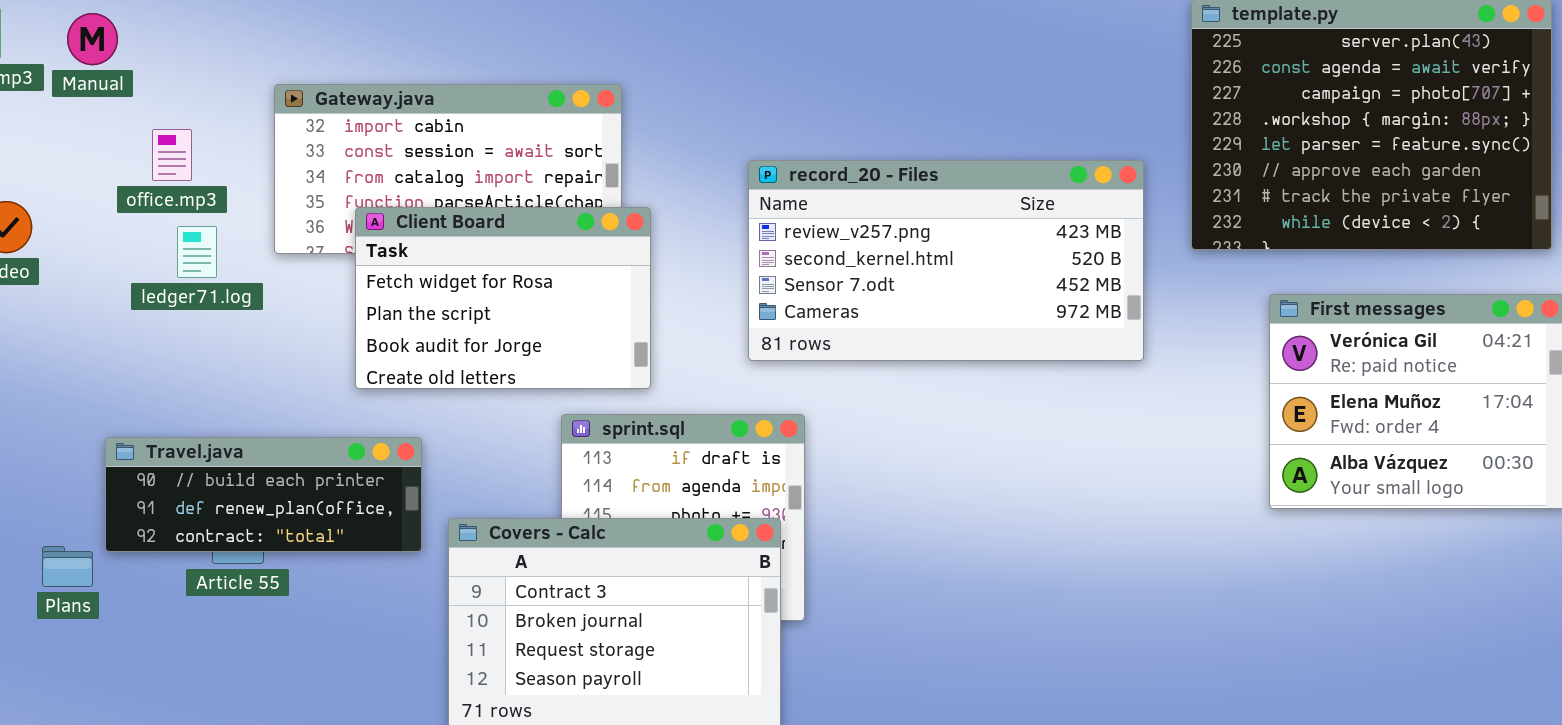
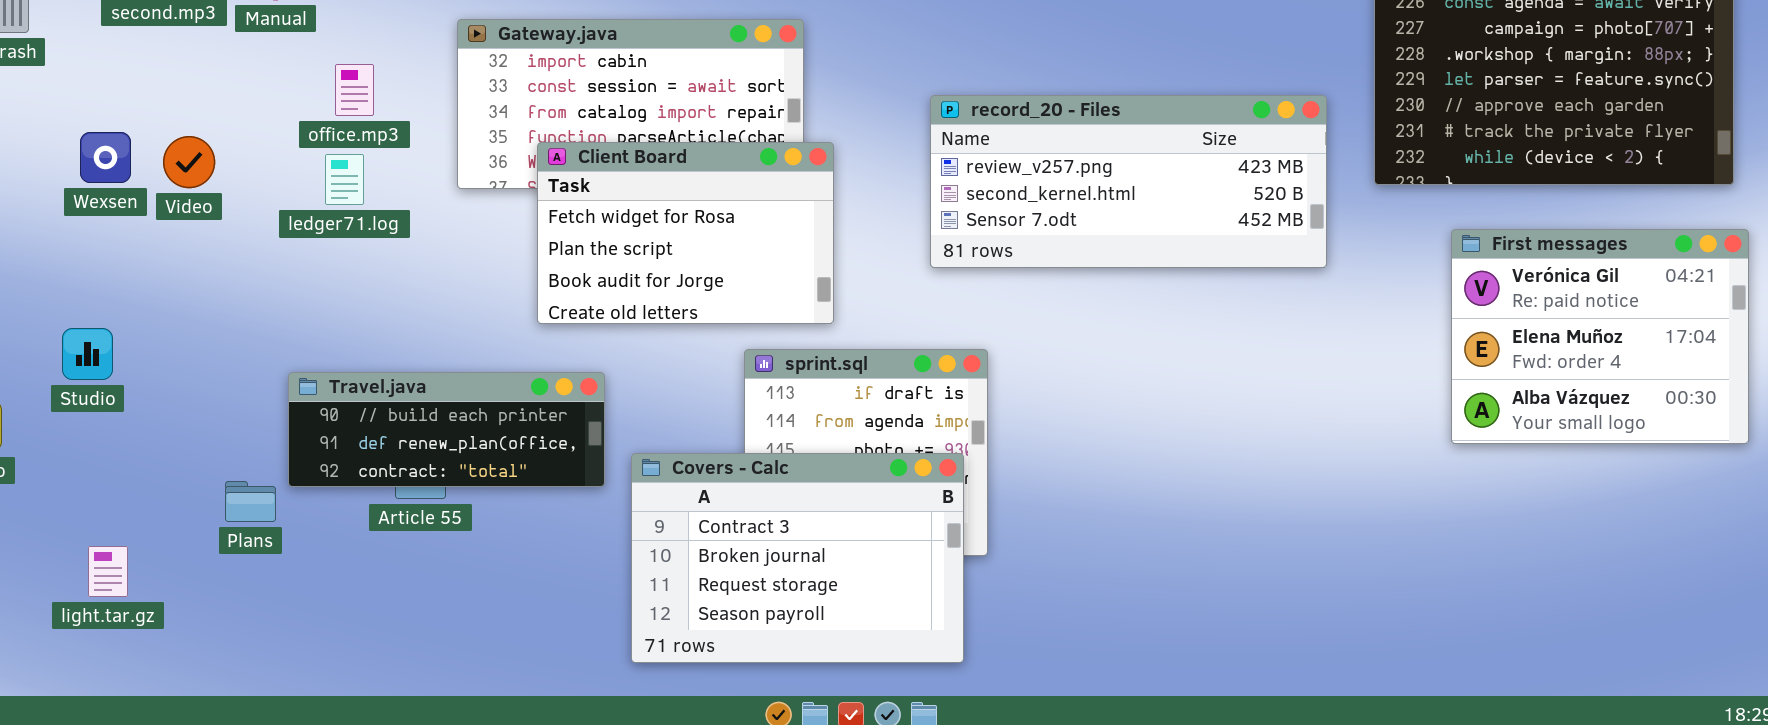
record_20 - Files: [748,160,1144,361] -> [930,95,1327,268], resized
ledger71.log: [177,226,217,278] -> [325,154,364,205], moved

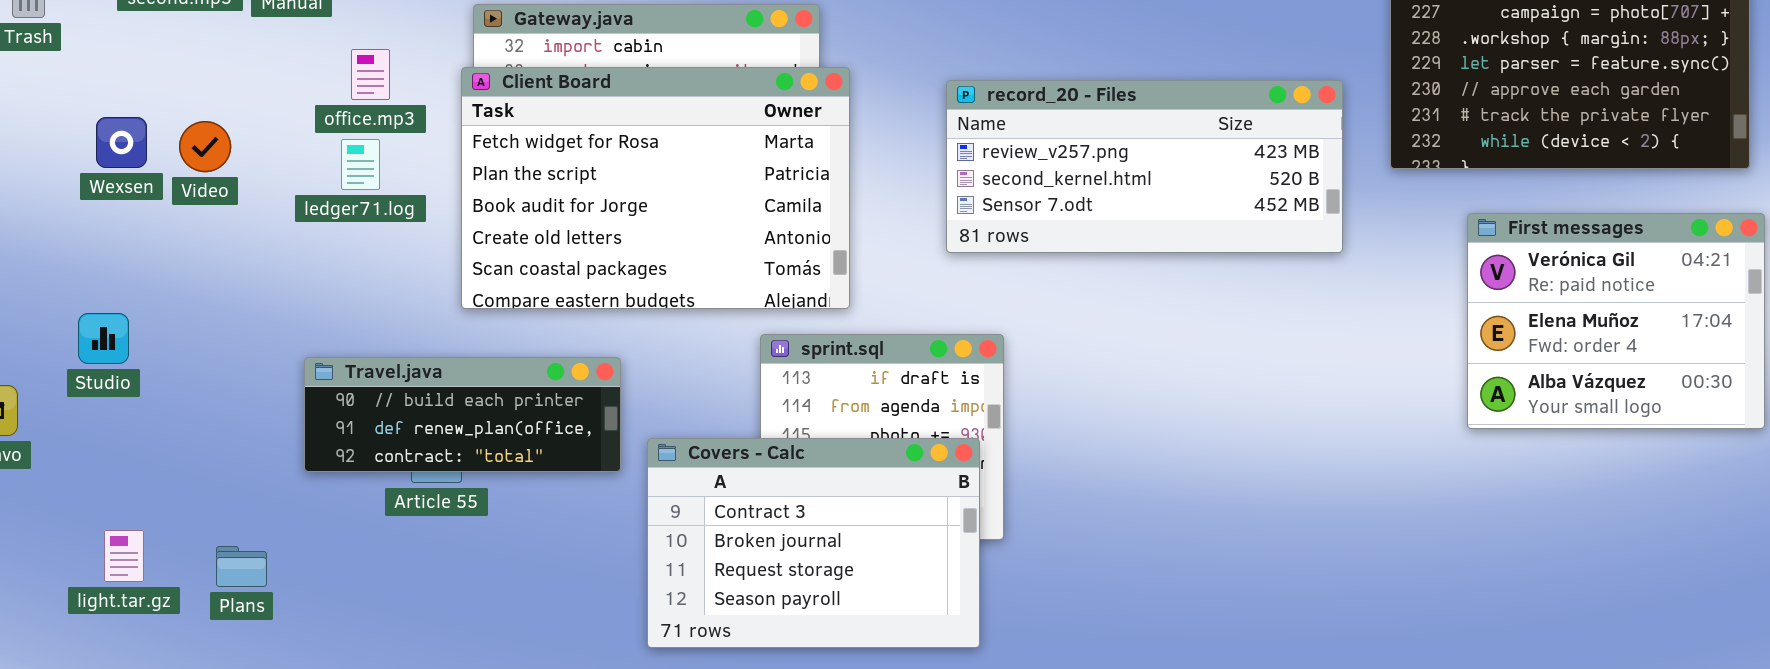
Client Board: [537,142,834,324] -> [461,67,850,309], resized
Plans: [225,481,276,522] -> [216,546,267,587], moved

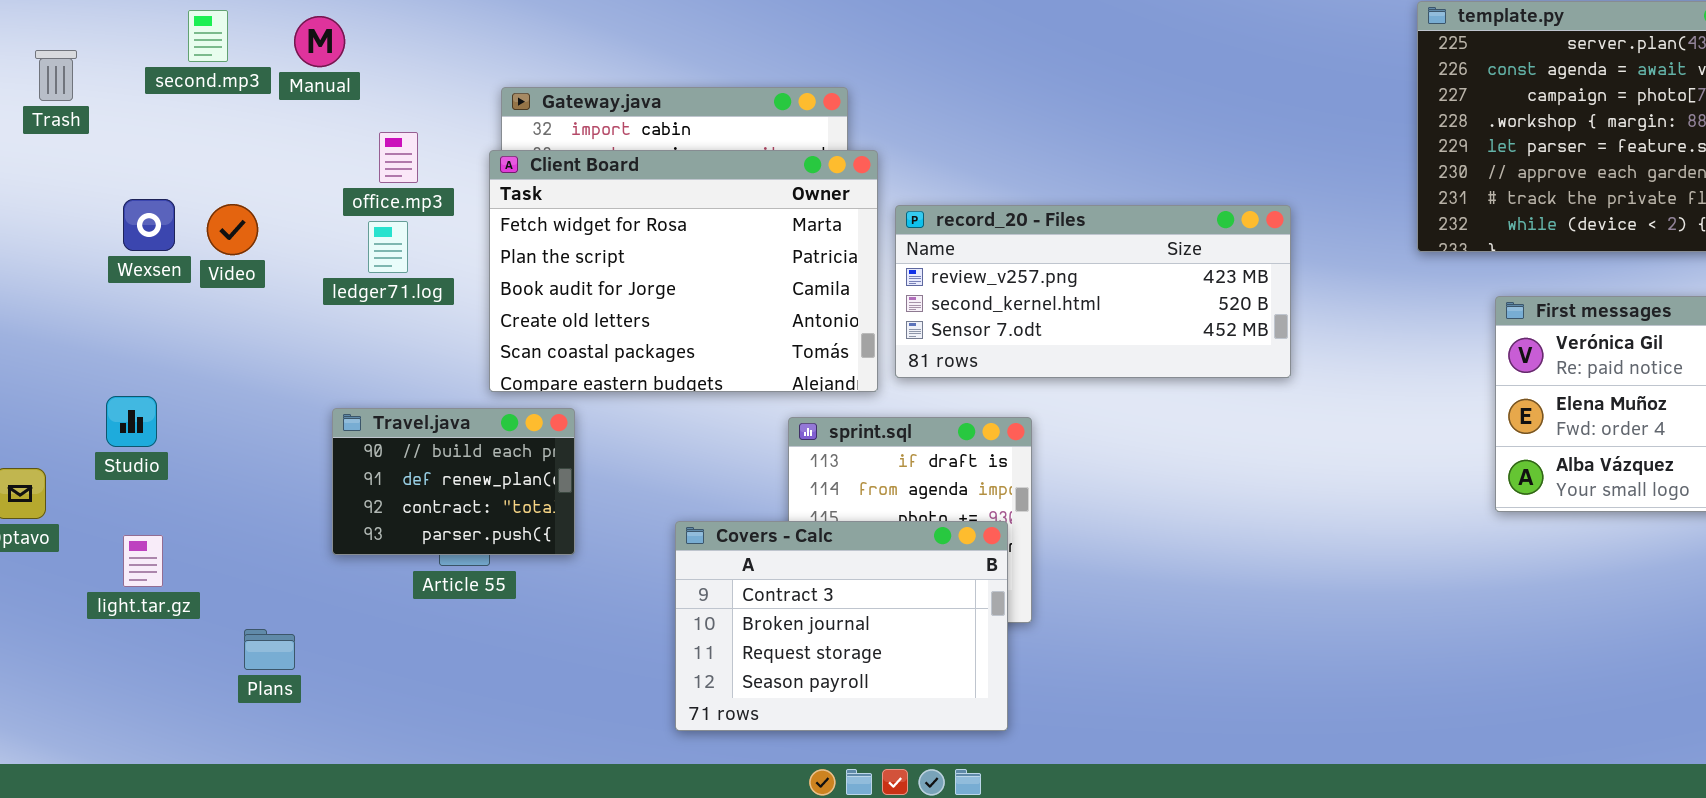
record_20 - Files: [946,80,1343,253] -> [895,205,1291,378], moved
Travel.java: [304,357,621,472] -> [332,408,575,555], resized
light.tar.gz: [104,530,144,582] -> [123,535,163,587], moved

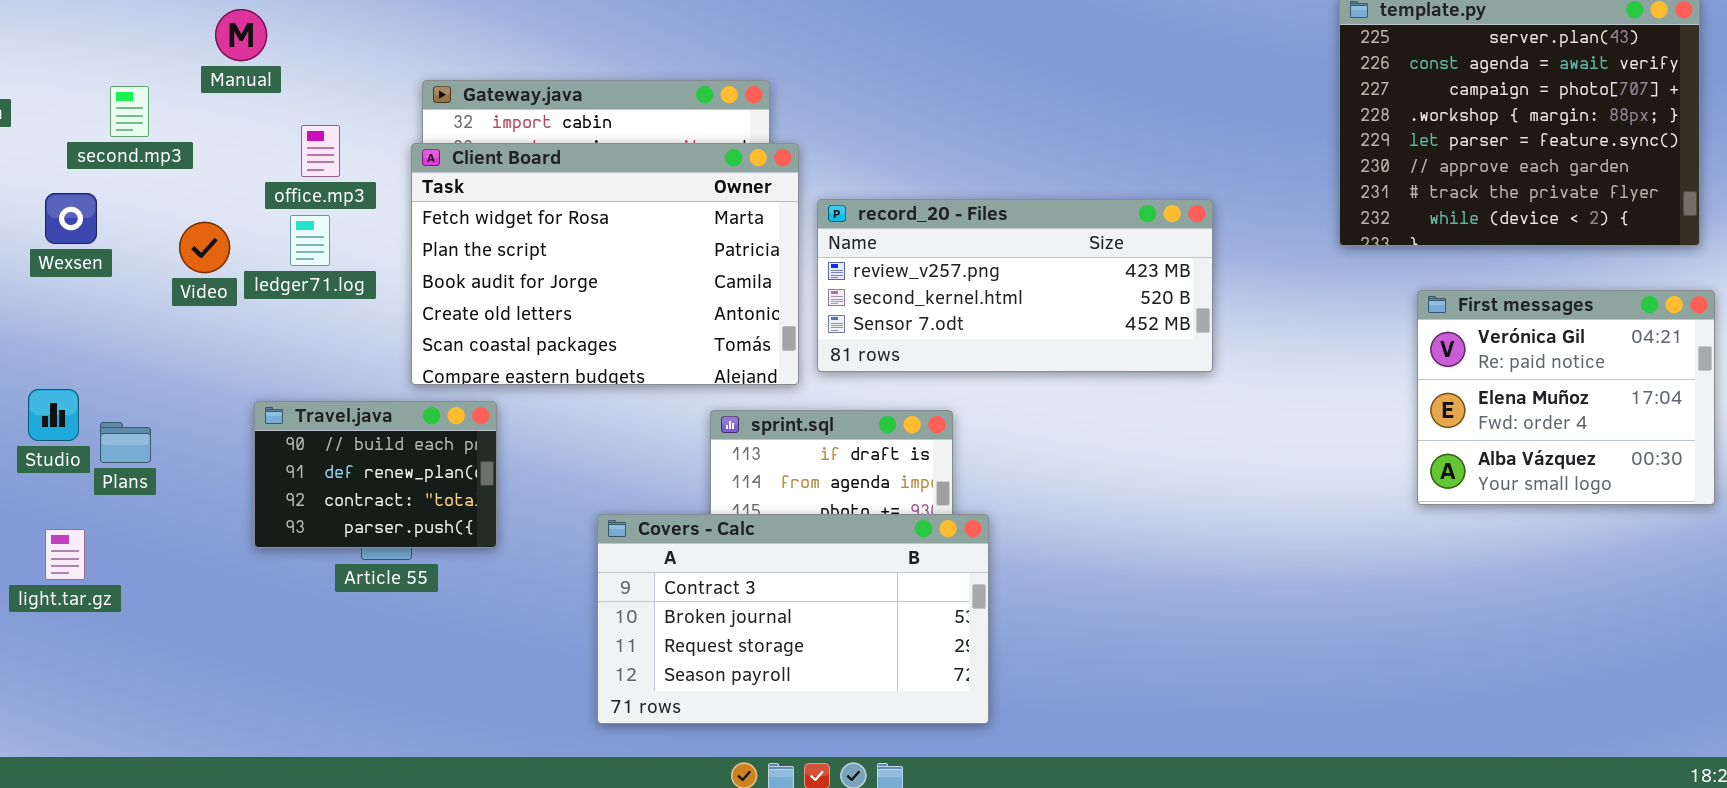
second.mp3: [188,10,228,62] -> [110,86,149,137], moved
Video: [207,204,258,255] -> [179,222,230,273], moved
Covers - Calc: [675,521,1008,731] -> [597,514,989,724], resized
Plans: [244,629,295,670] -> [100,422,151,463], moved

